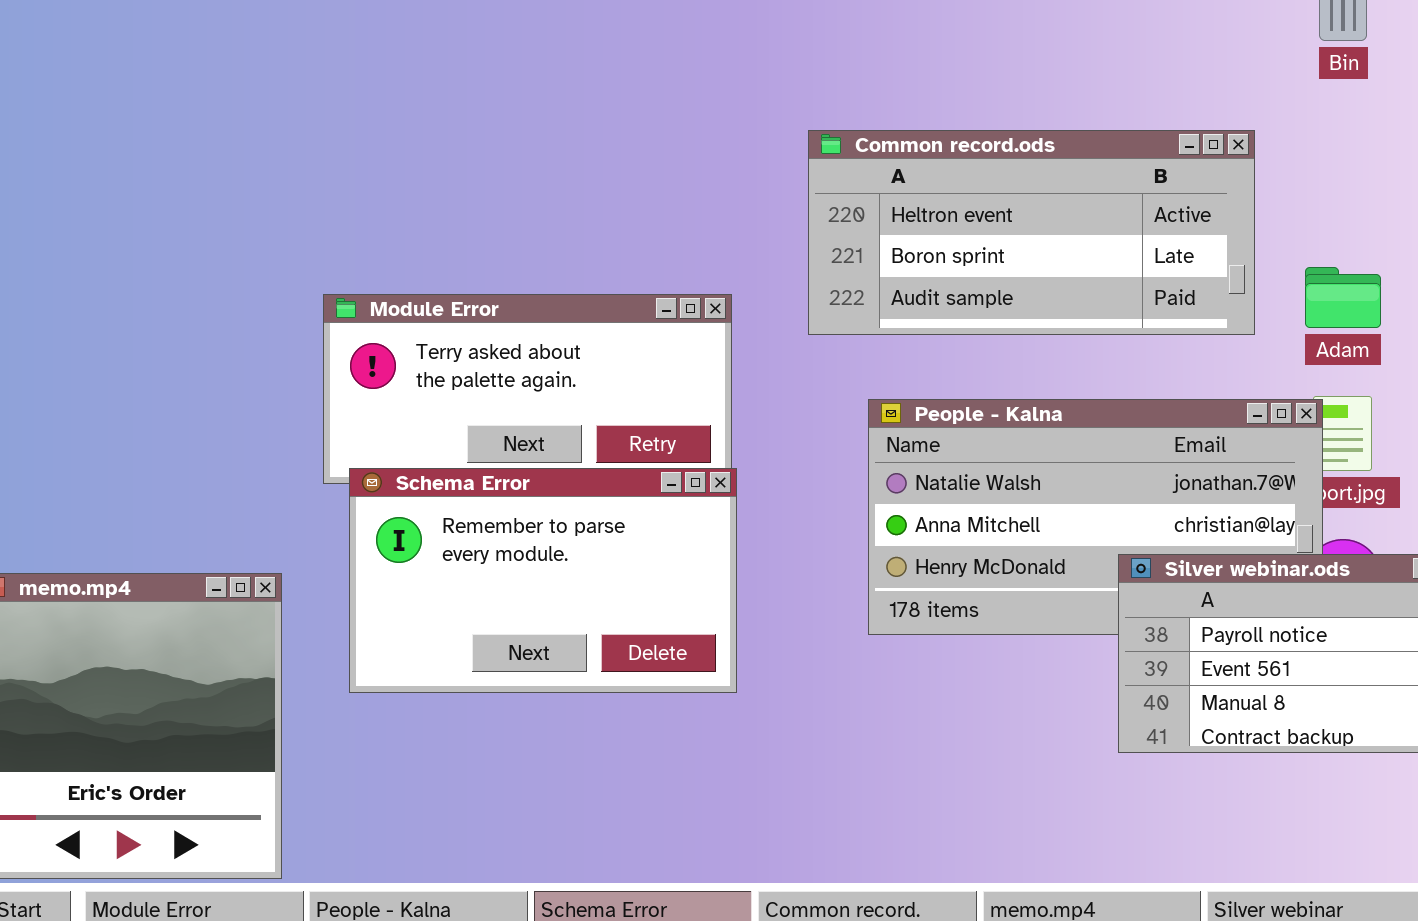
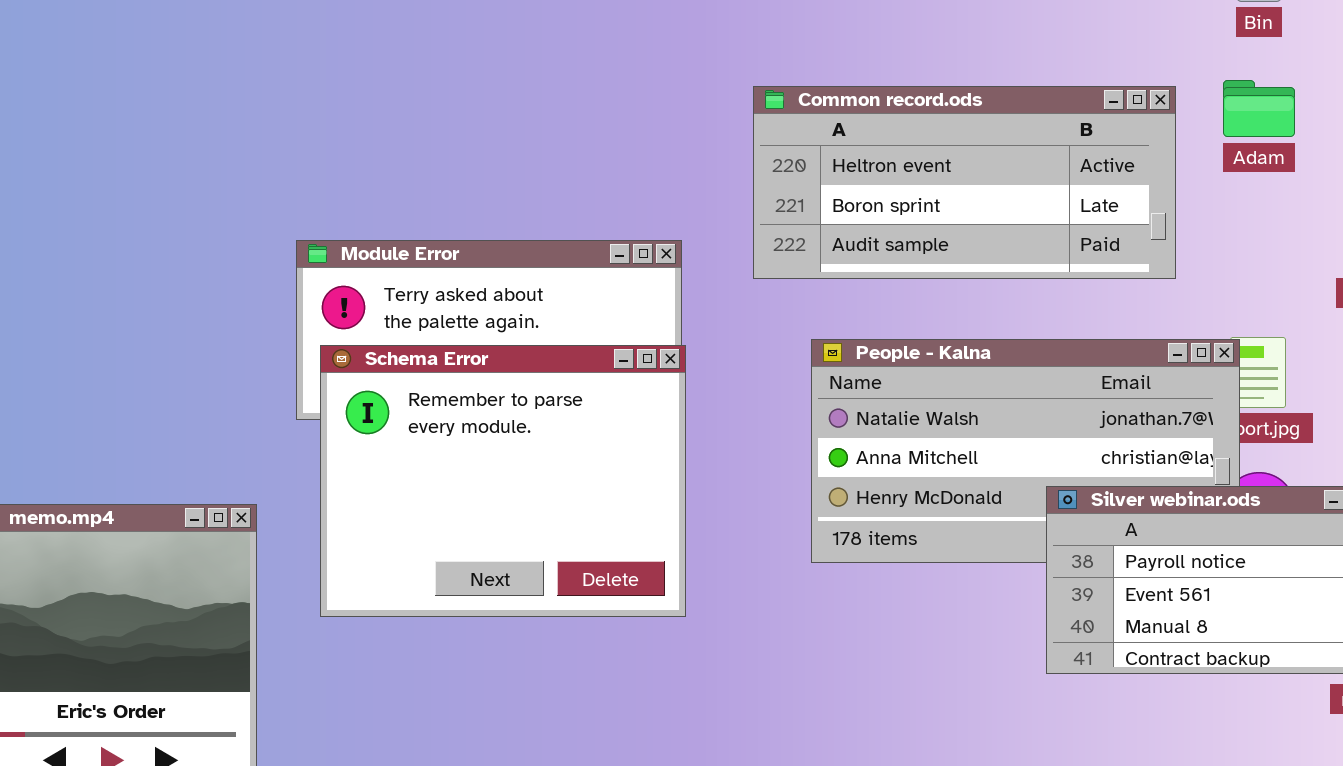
Adam: [1305,267,1381,328] -> [1223,80,1295,137], moved
Schema Error: [349,468,737,693] -> [320,345,686,617], resized

